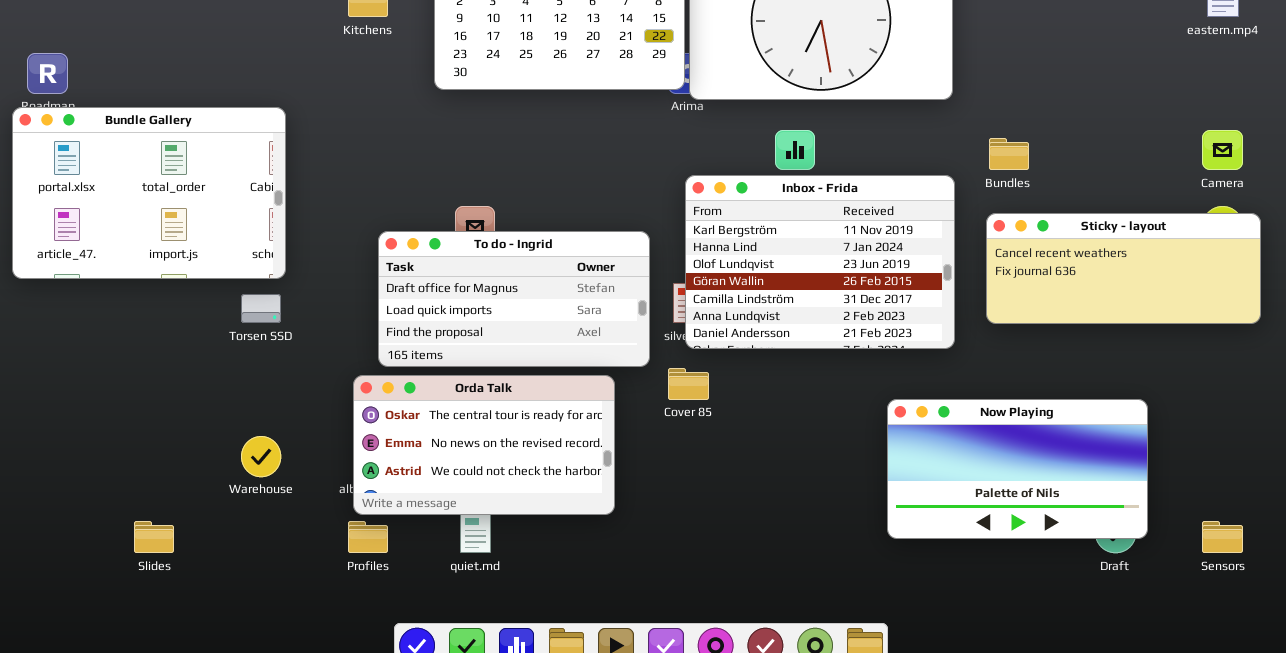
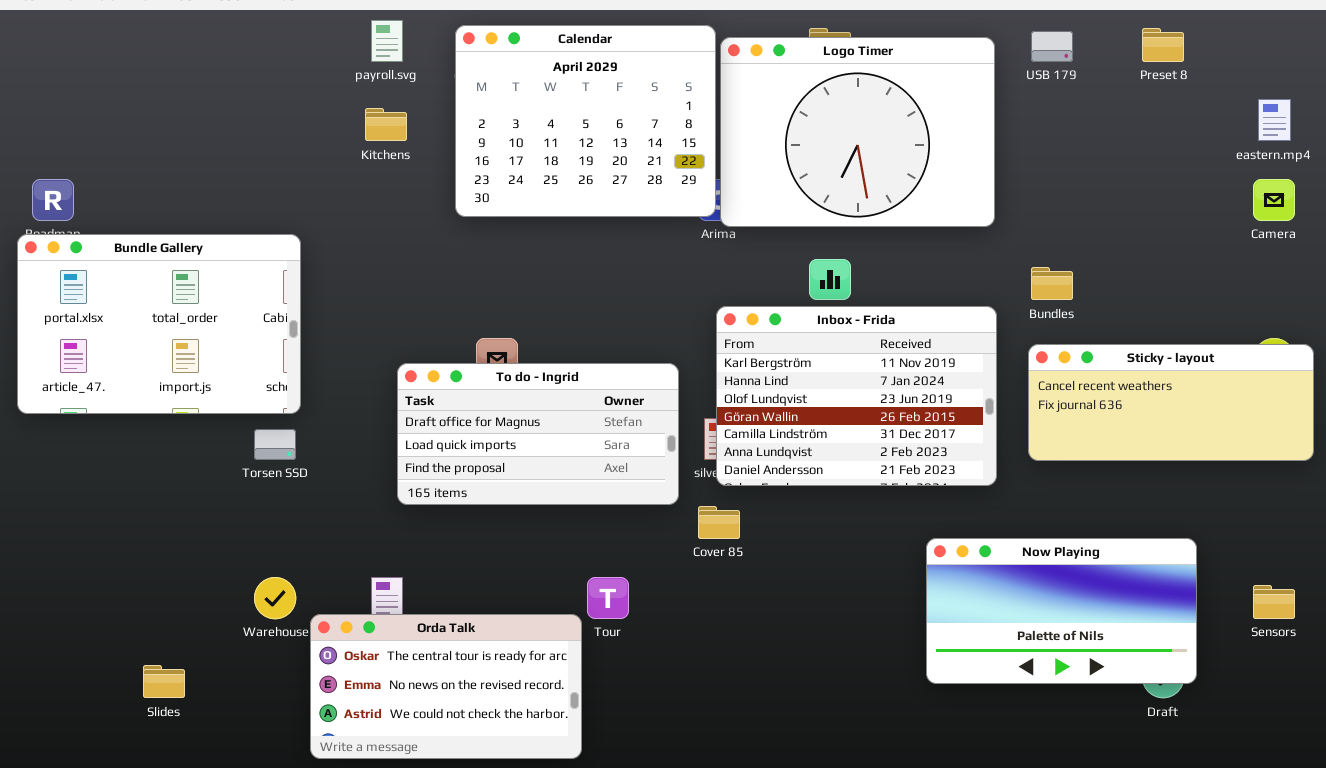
Camera: [1202,130,1243,170] -> [1253,179,1295,221], moved
Orda Talk: [353,375,615,515] -> [310,614,582,759], moved
Sensors: [1202,521,1243,553] -> [1253,585,1295,619], moved

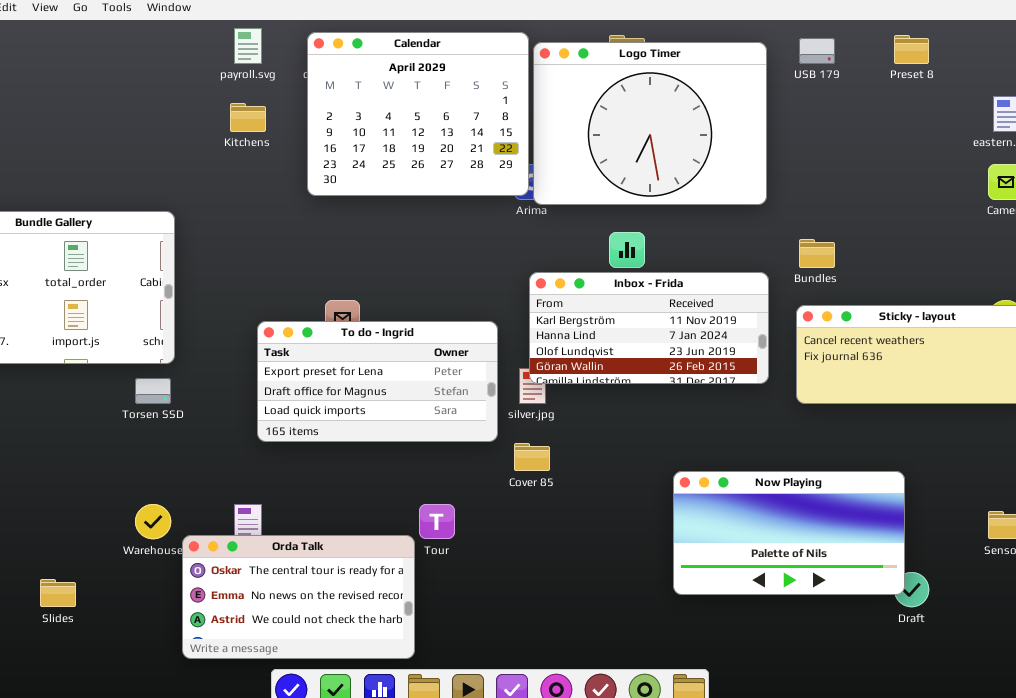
Inbox - Frida: [716,306,997,486] -> [529,272,769,384], resized
To do - Ingrid: [397,363,679,505] -> [257,321,498,442], scrolled up 1 row
Now Playing: [926,538,1197,684] -> [673,471,905,595], moved

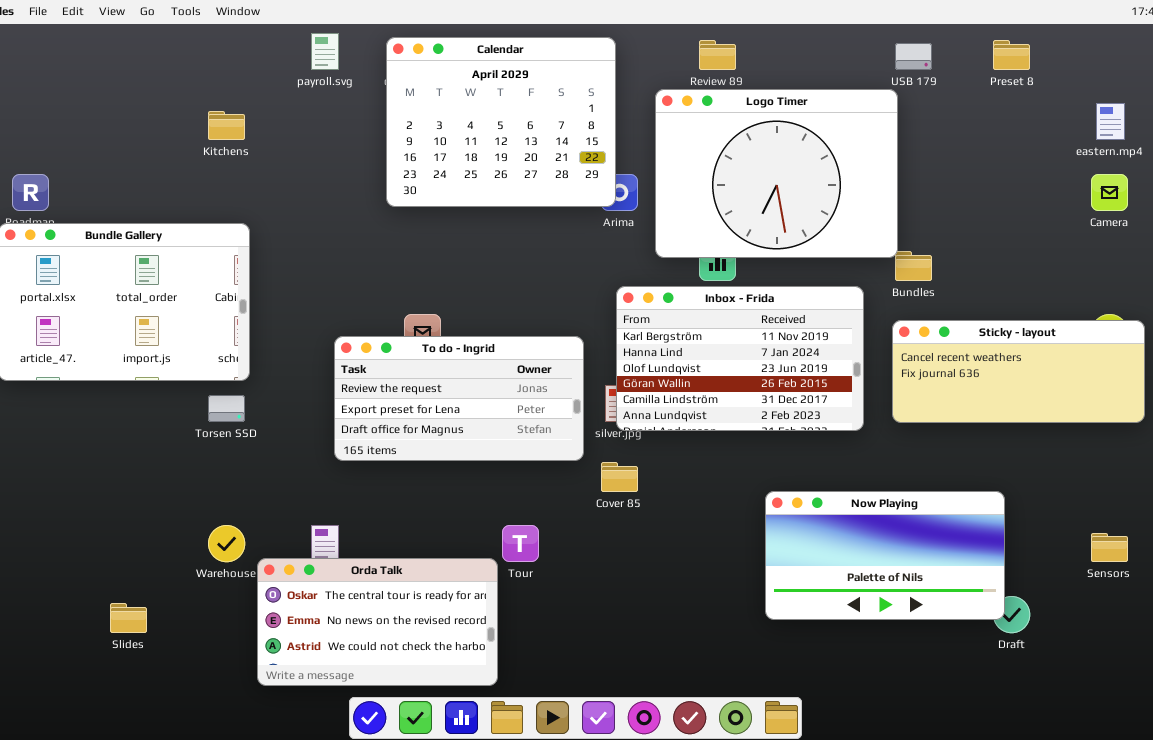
Logo Timer: [533,42,767,205] -> [655,89,898,258], moved
Kitchens: [230,103,266,132] -> [208,111,245,140], moved
Inbox - Frida: [529,272,769,384] -> [616,286,864,431], resized
To do - Ingrid: [257,321,498,442] -> [334,336,584,461], scrolled up 1 row

